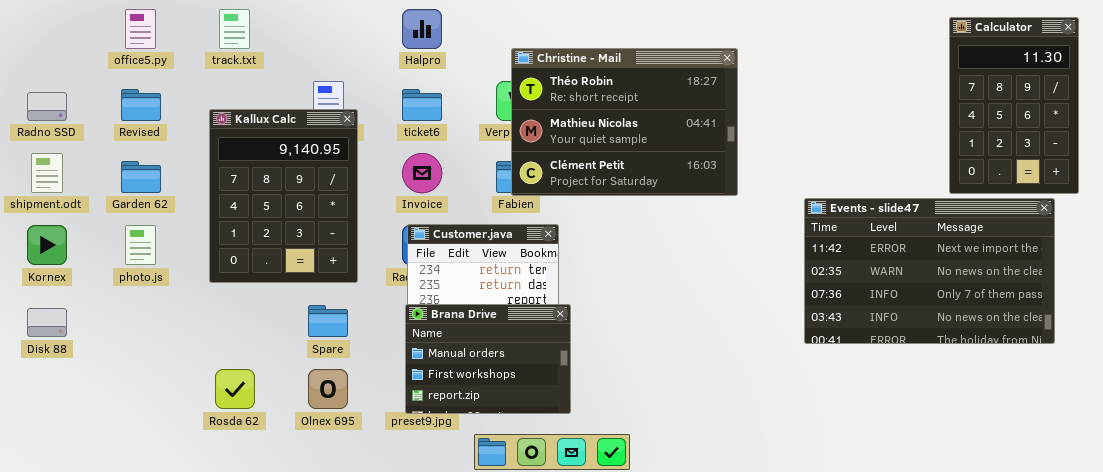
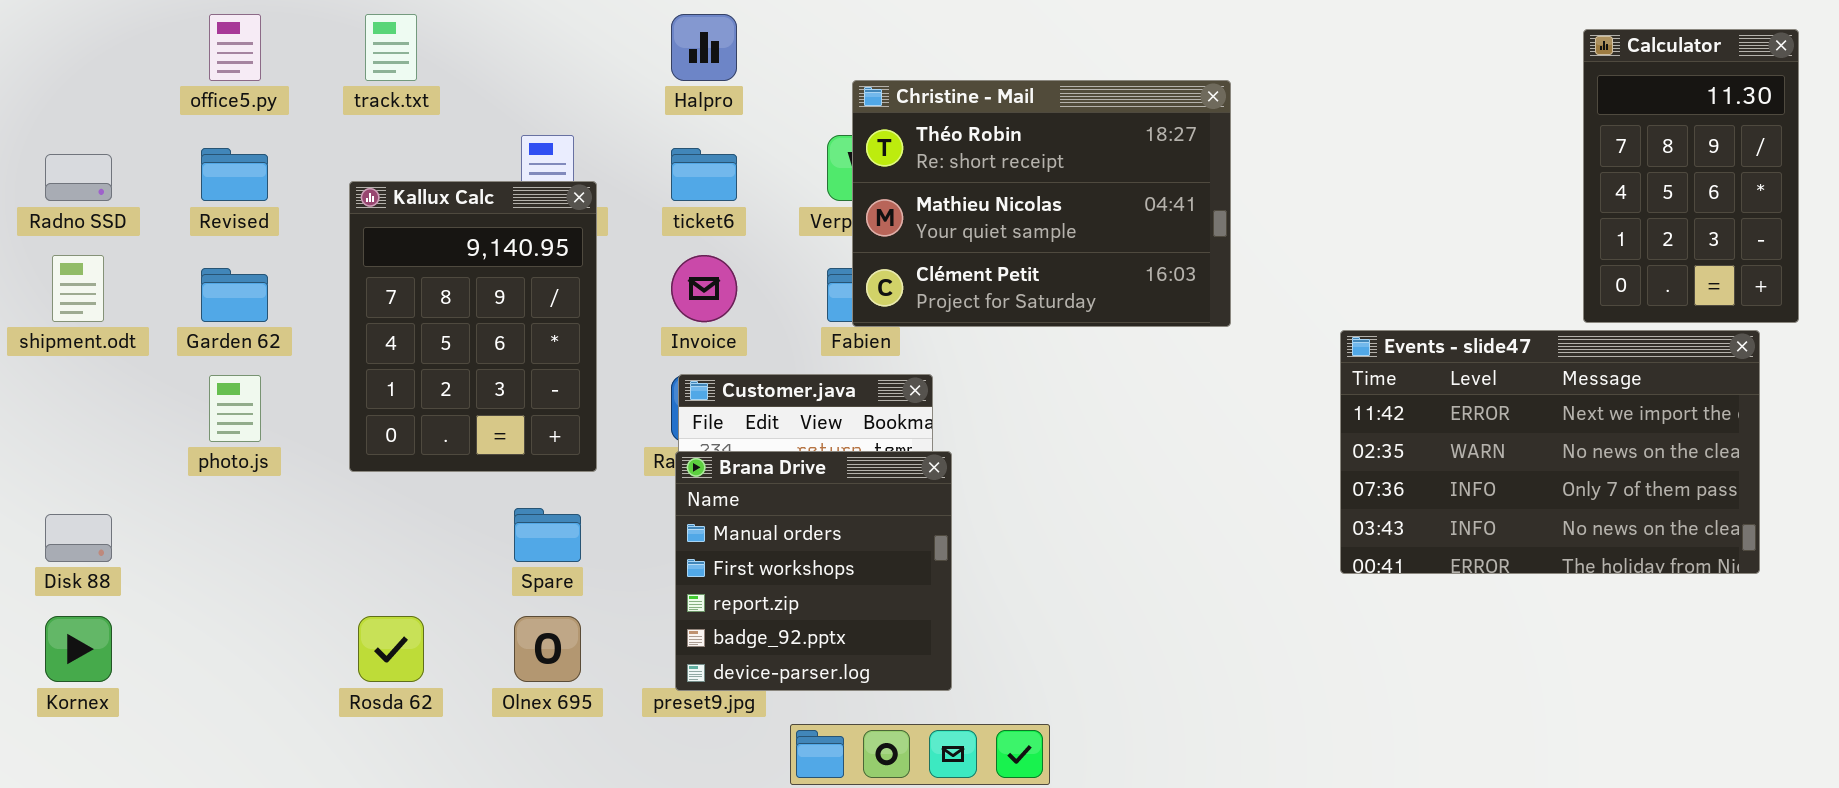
Kornex: [27,225,67,265] -> [45,616,112,682], moved
Brana Drive: [405,304,571,414] -> [675,451,952,691], resized

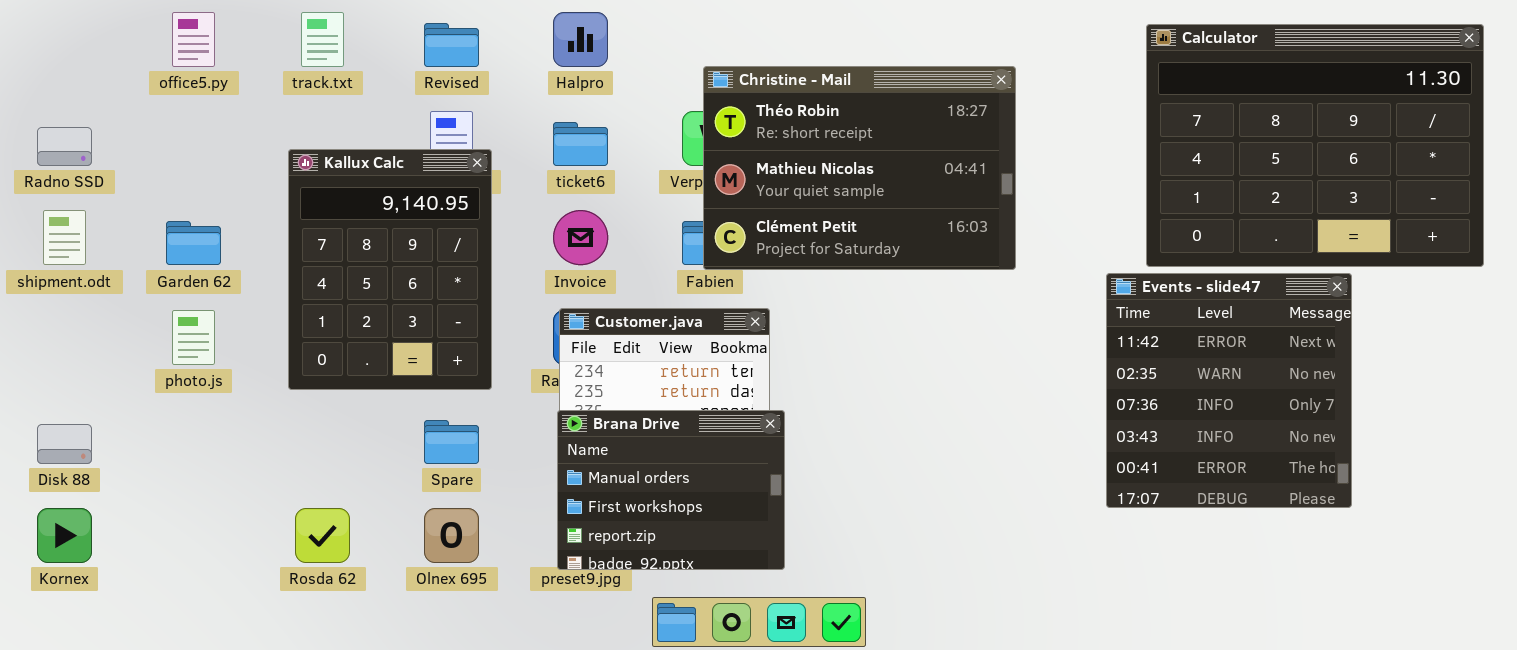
Calculator: [1583,29,1799,323] -> [1146,24,1484,267], resized
Revised: [201,148,268,201] -> [424,23,479,67], moved
Events - slide47: [1340,330,1760,574] -> [1106,273,1352,508], resized
Brana Drive: [675,451,952,691] -> [557,410,785,570], resized

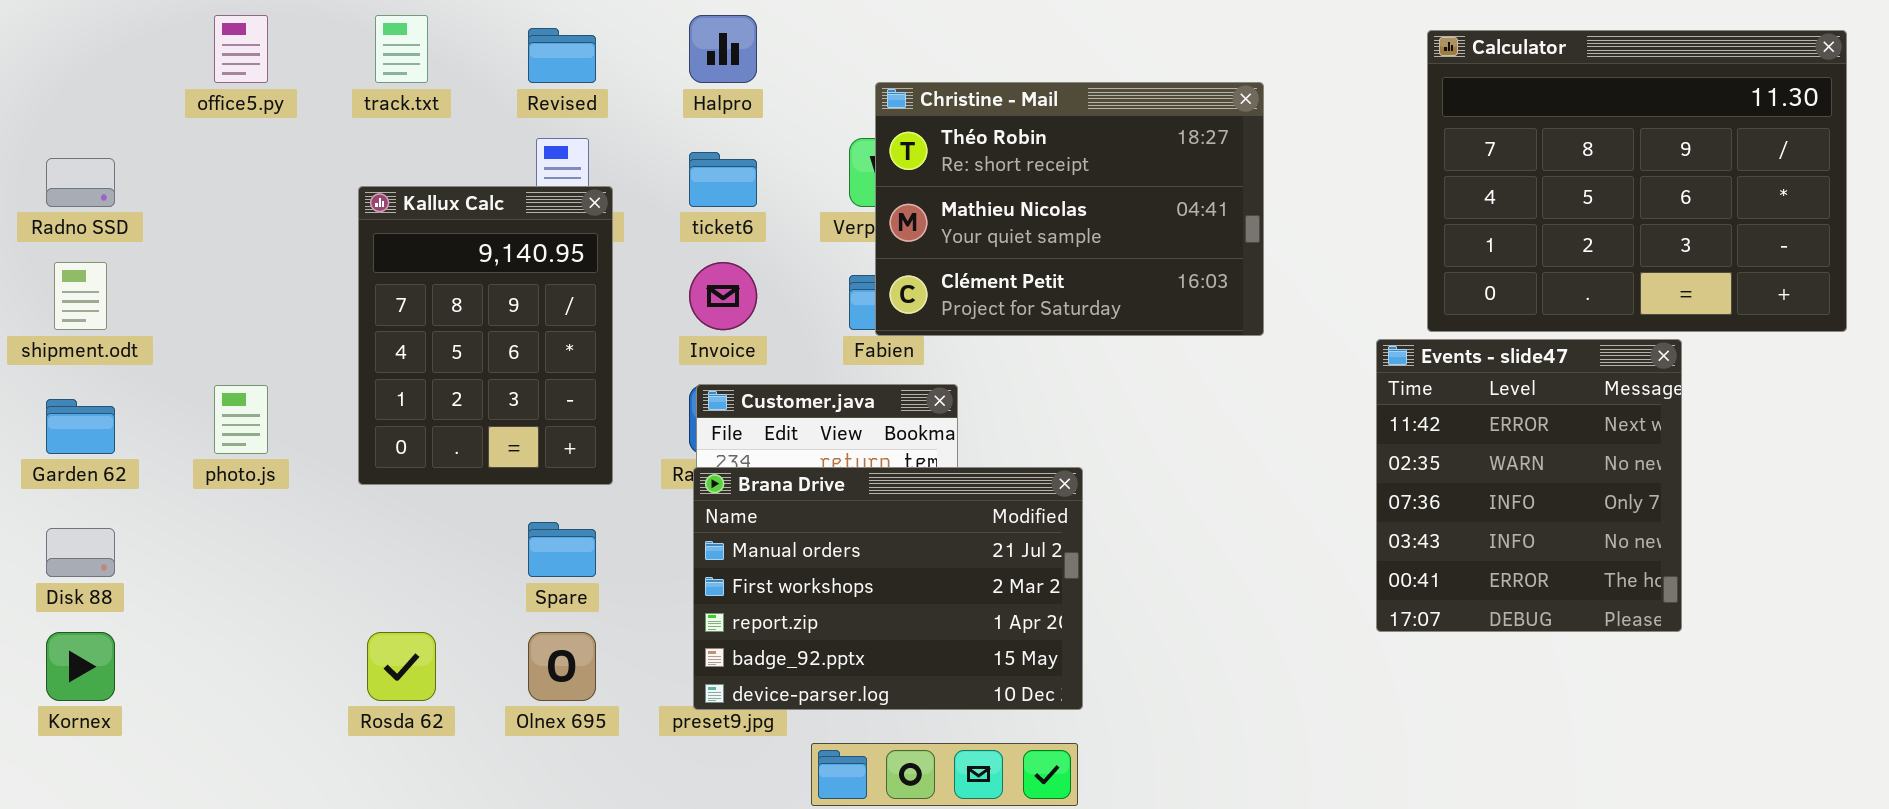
Garden 62: [166,221,221,265] -> [46,399,115,454], moved
Brana Drive: [557,410,785,570] -> [693,467,1083,710], resized

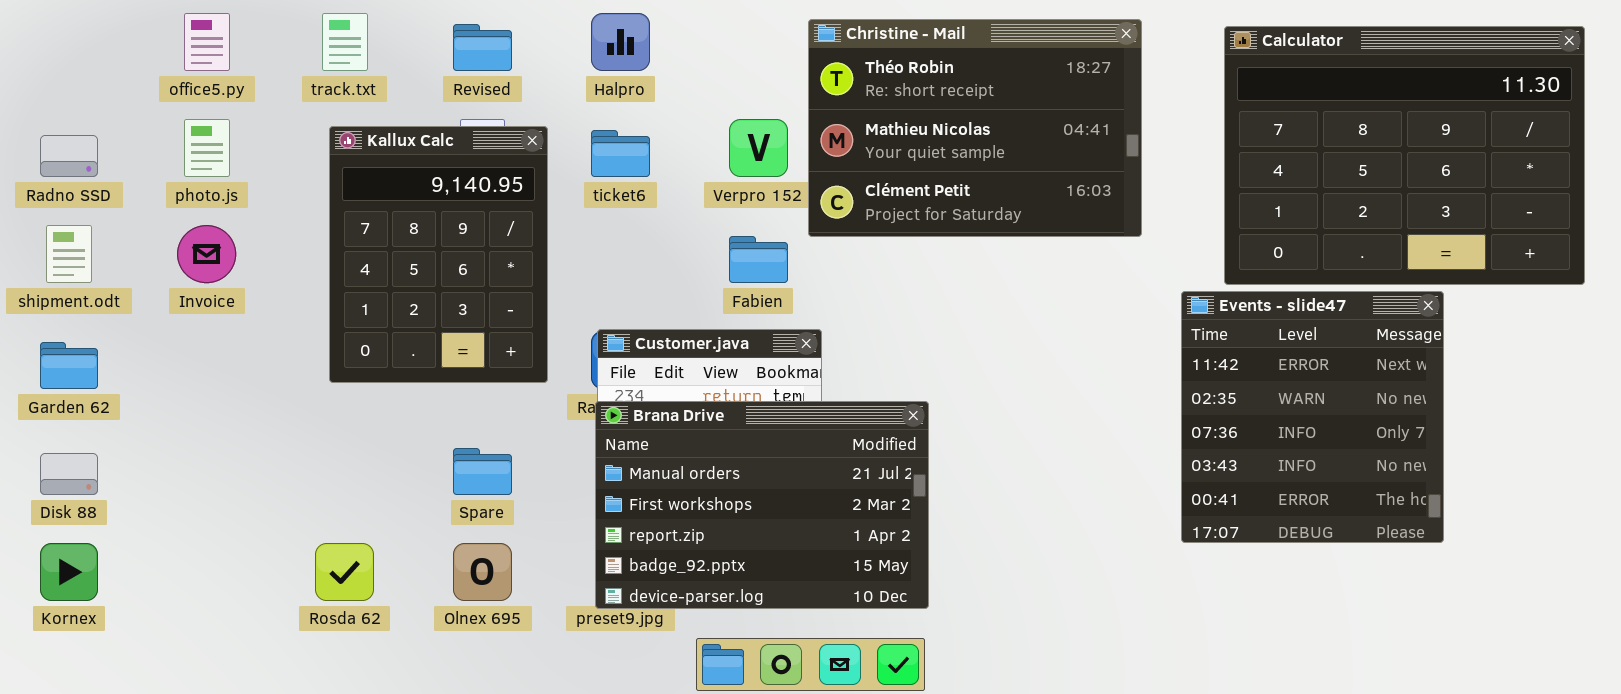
Christine - Mail: [875,82,1264,336] -> [808,19,1142,237], moved
Kallux Calc: [358,186,613,485] -> [329,126,548,383], moved
Invoice: [689,262,757,330] -> [177,225,236,283], moved
photo.js: [214,385,268,454] -> [184,119,230,177], moved

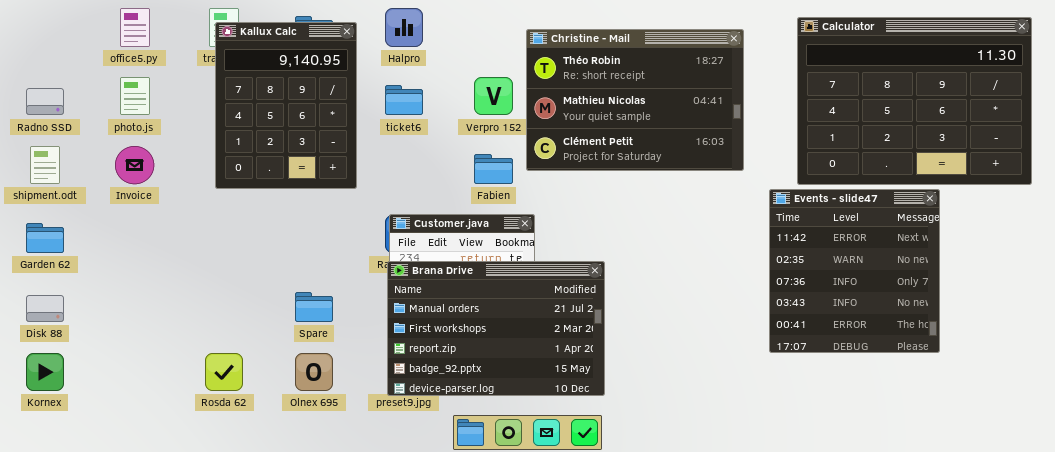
Christine - Mail: [808,19,1142,237] -> [526,29,744,171], moved
Kallux Calc: [329,126,548,383] -> [215,22,357,189], moved

